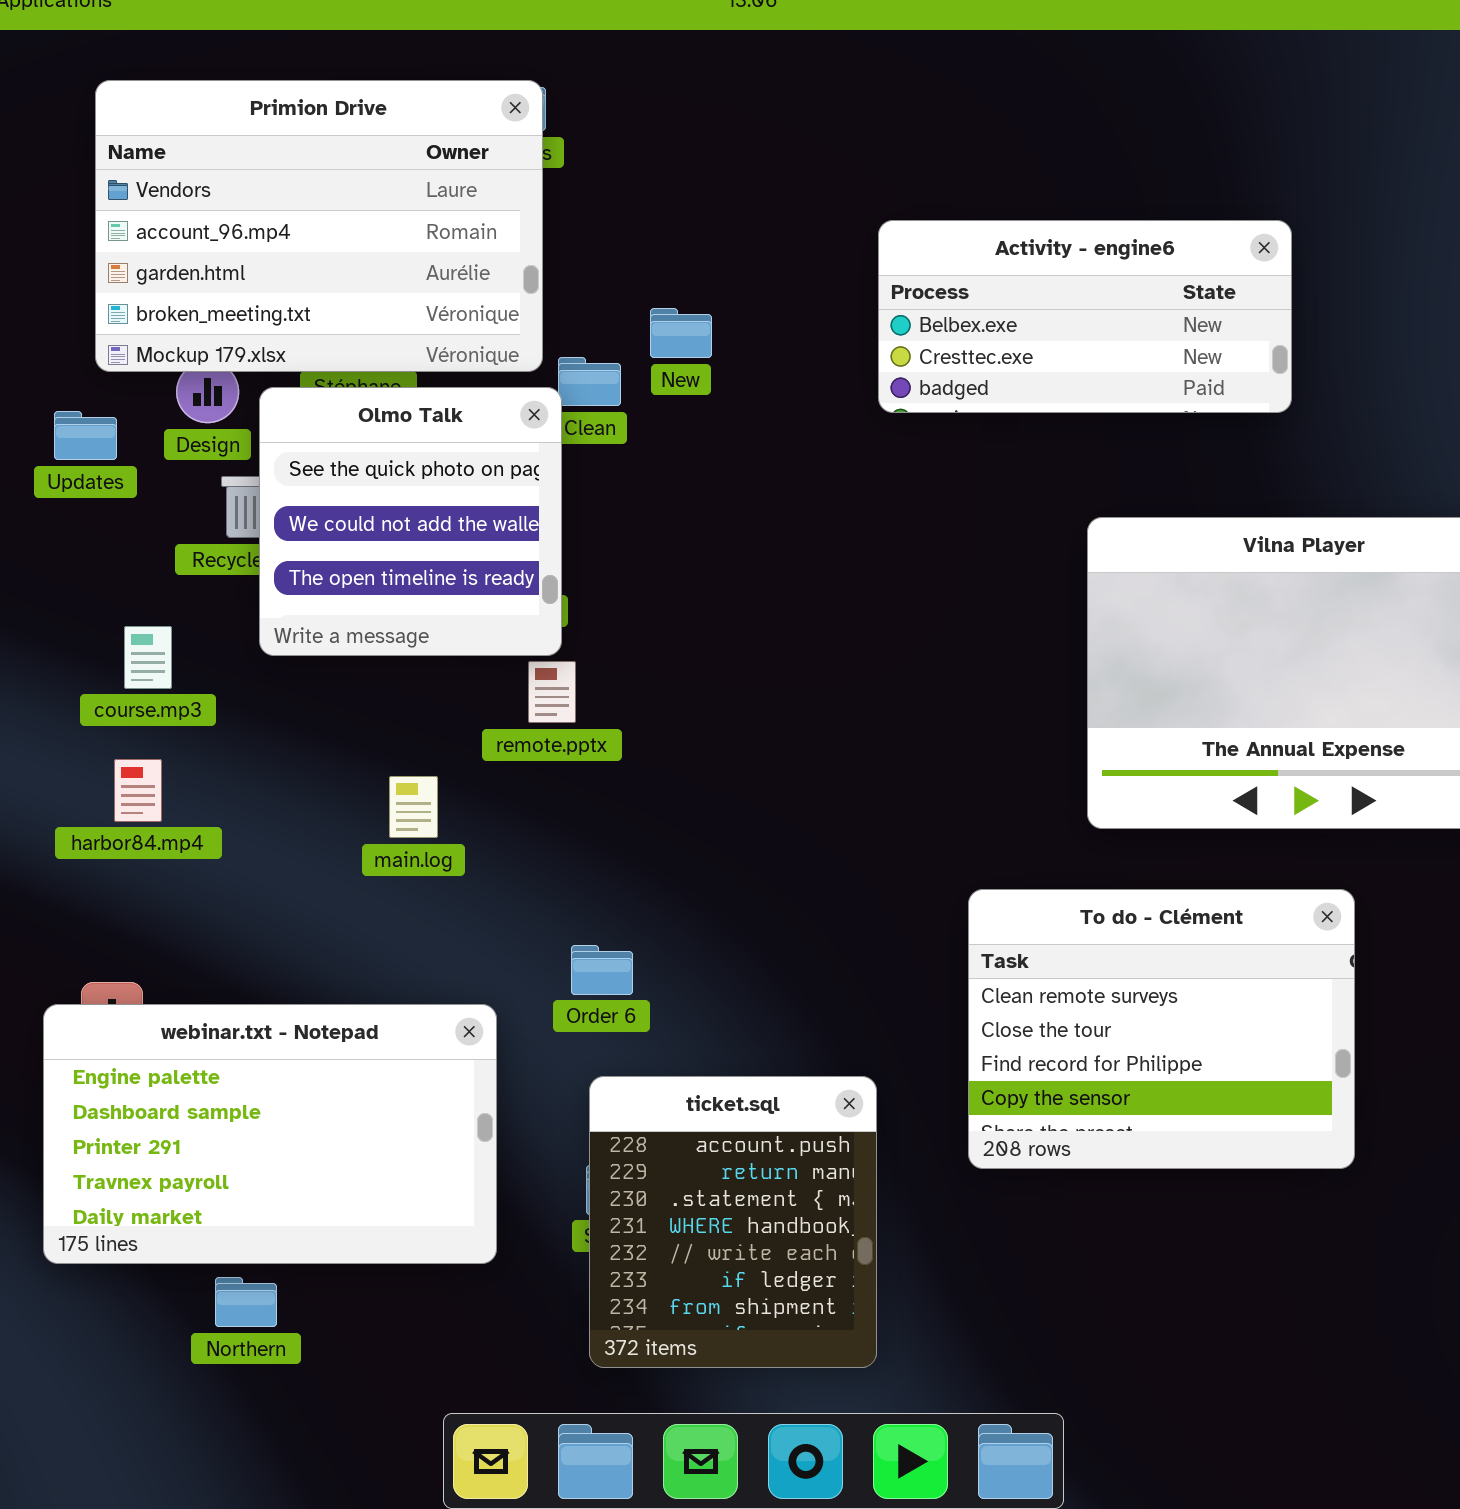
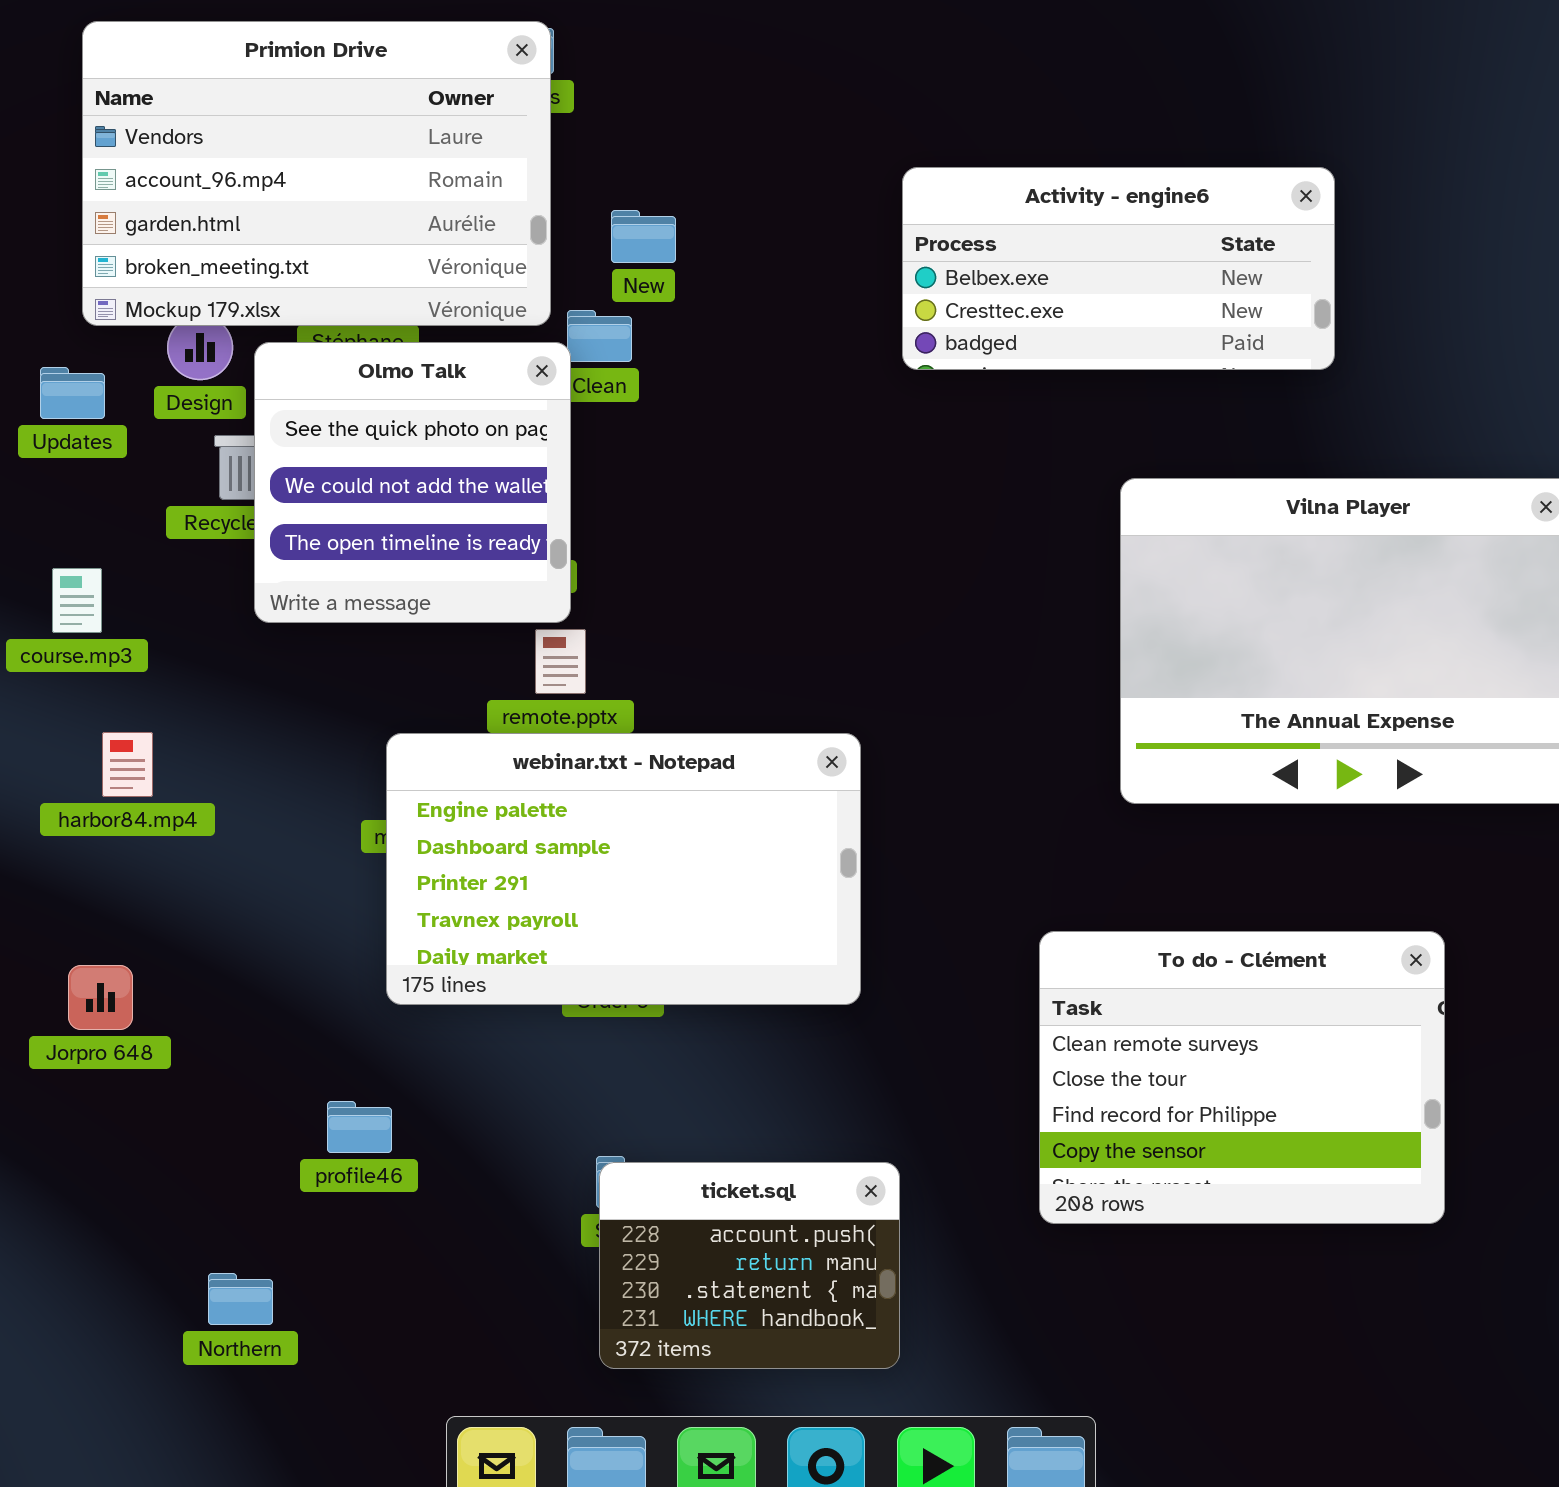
New: [650,308,712,358] -> [611,210,676,263], moved
course.mp3: [124,626,172,689] -> [52,568,102,633], moved
To do - Clément: [968,889,1355,1169] -> [1039,931,1445,1224], moved
webinar.txt - Notepad: [43,1004,497,1264] -> [386,733,861,1005], moved
ticket.sql: [589,1076,877,1368] -> [599,1162,900,1369], resized

